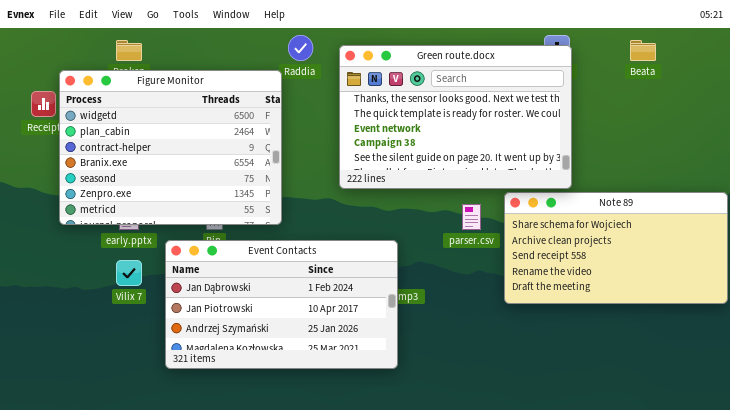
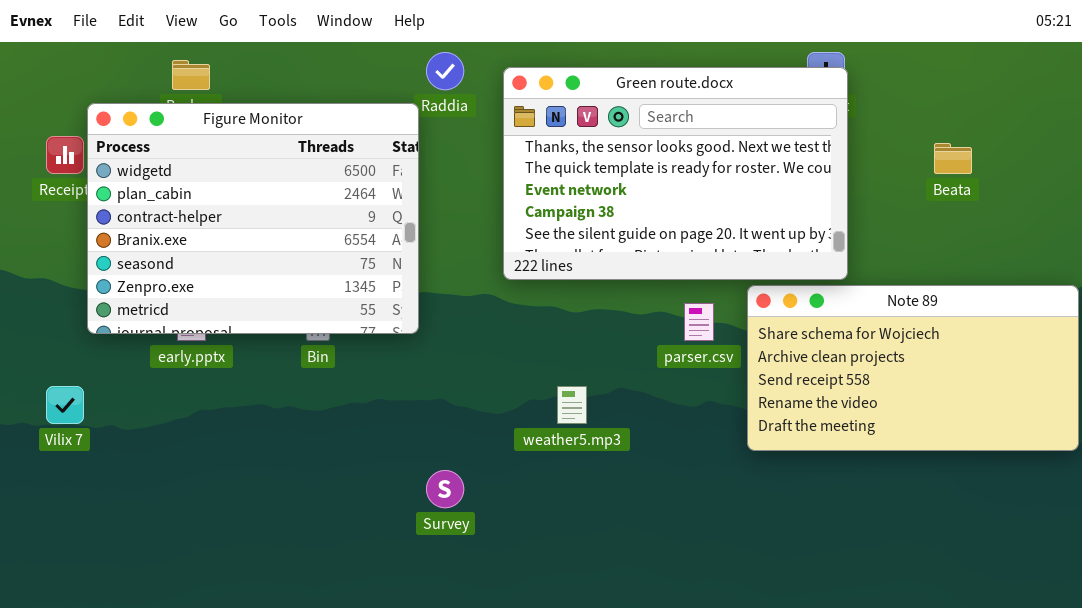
Beata: [630,40,656,61] -> [934,143,972,174], moved
Event Contacts: [165,240,398,369] -> none, closed
Vilix 7: [116,260,142,286] -> [46,386,84,424], moved

